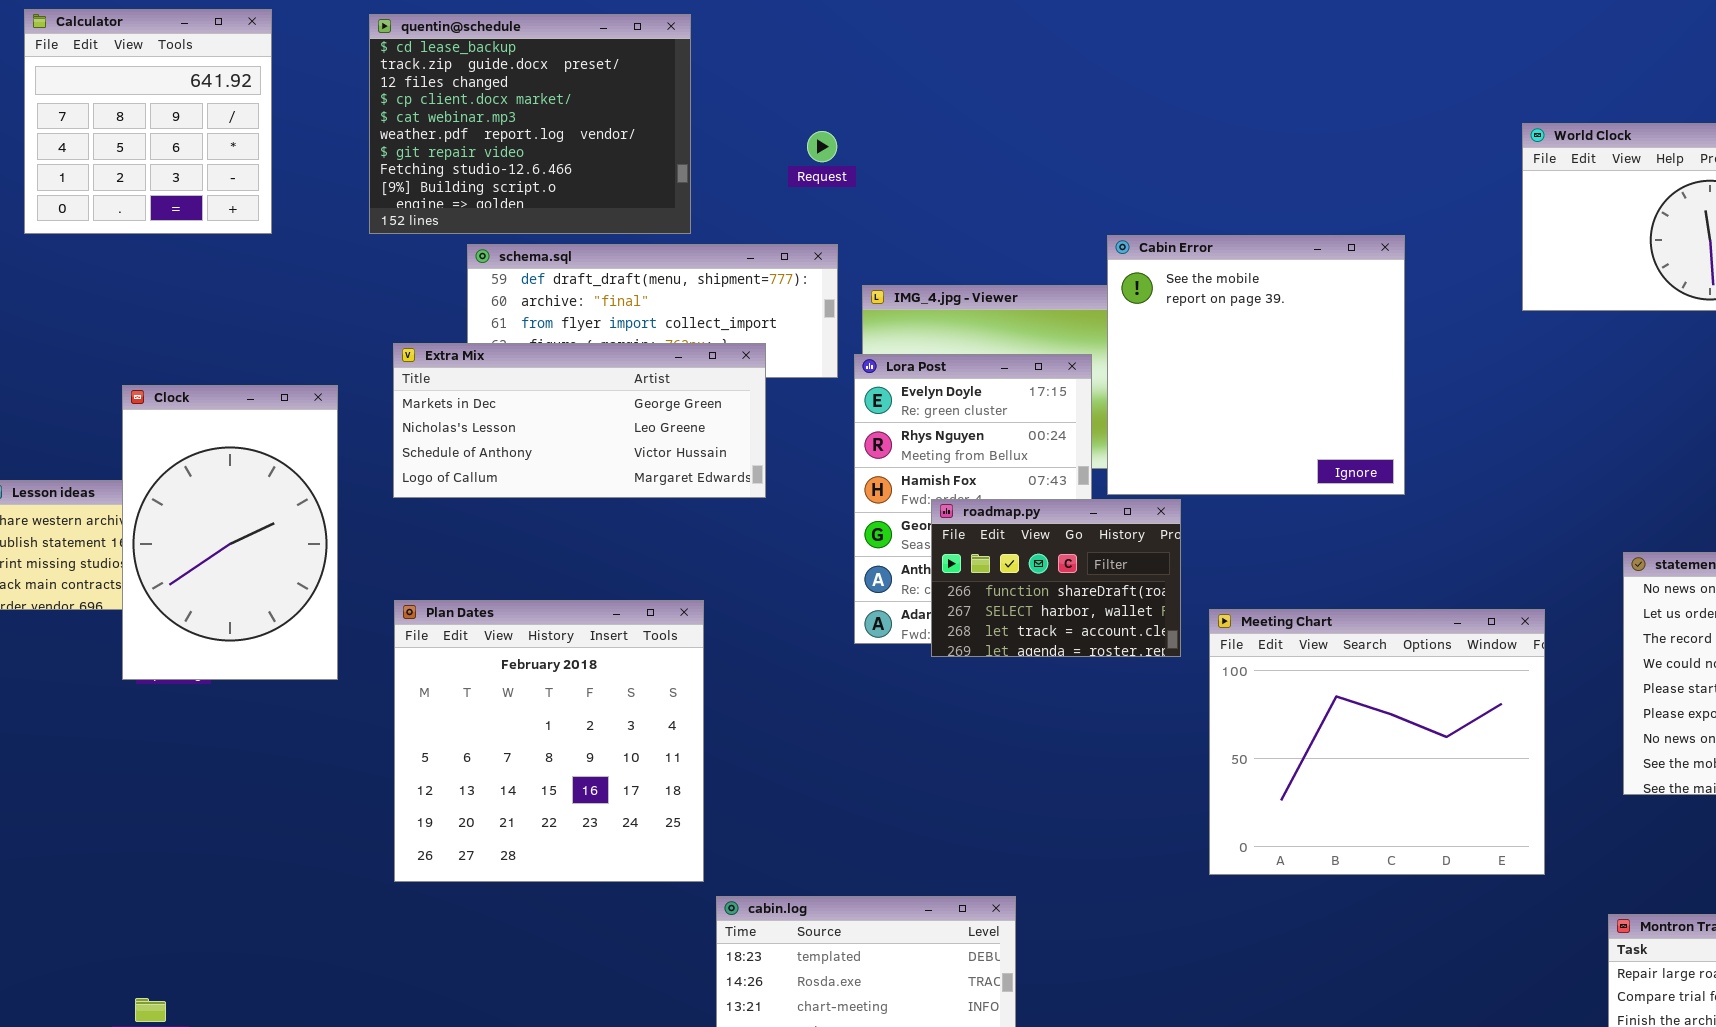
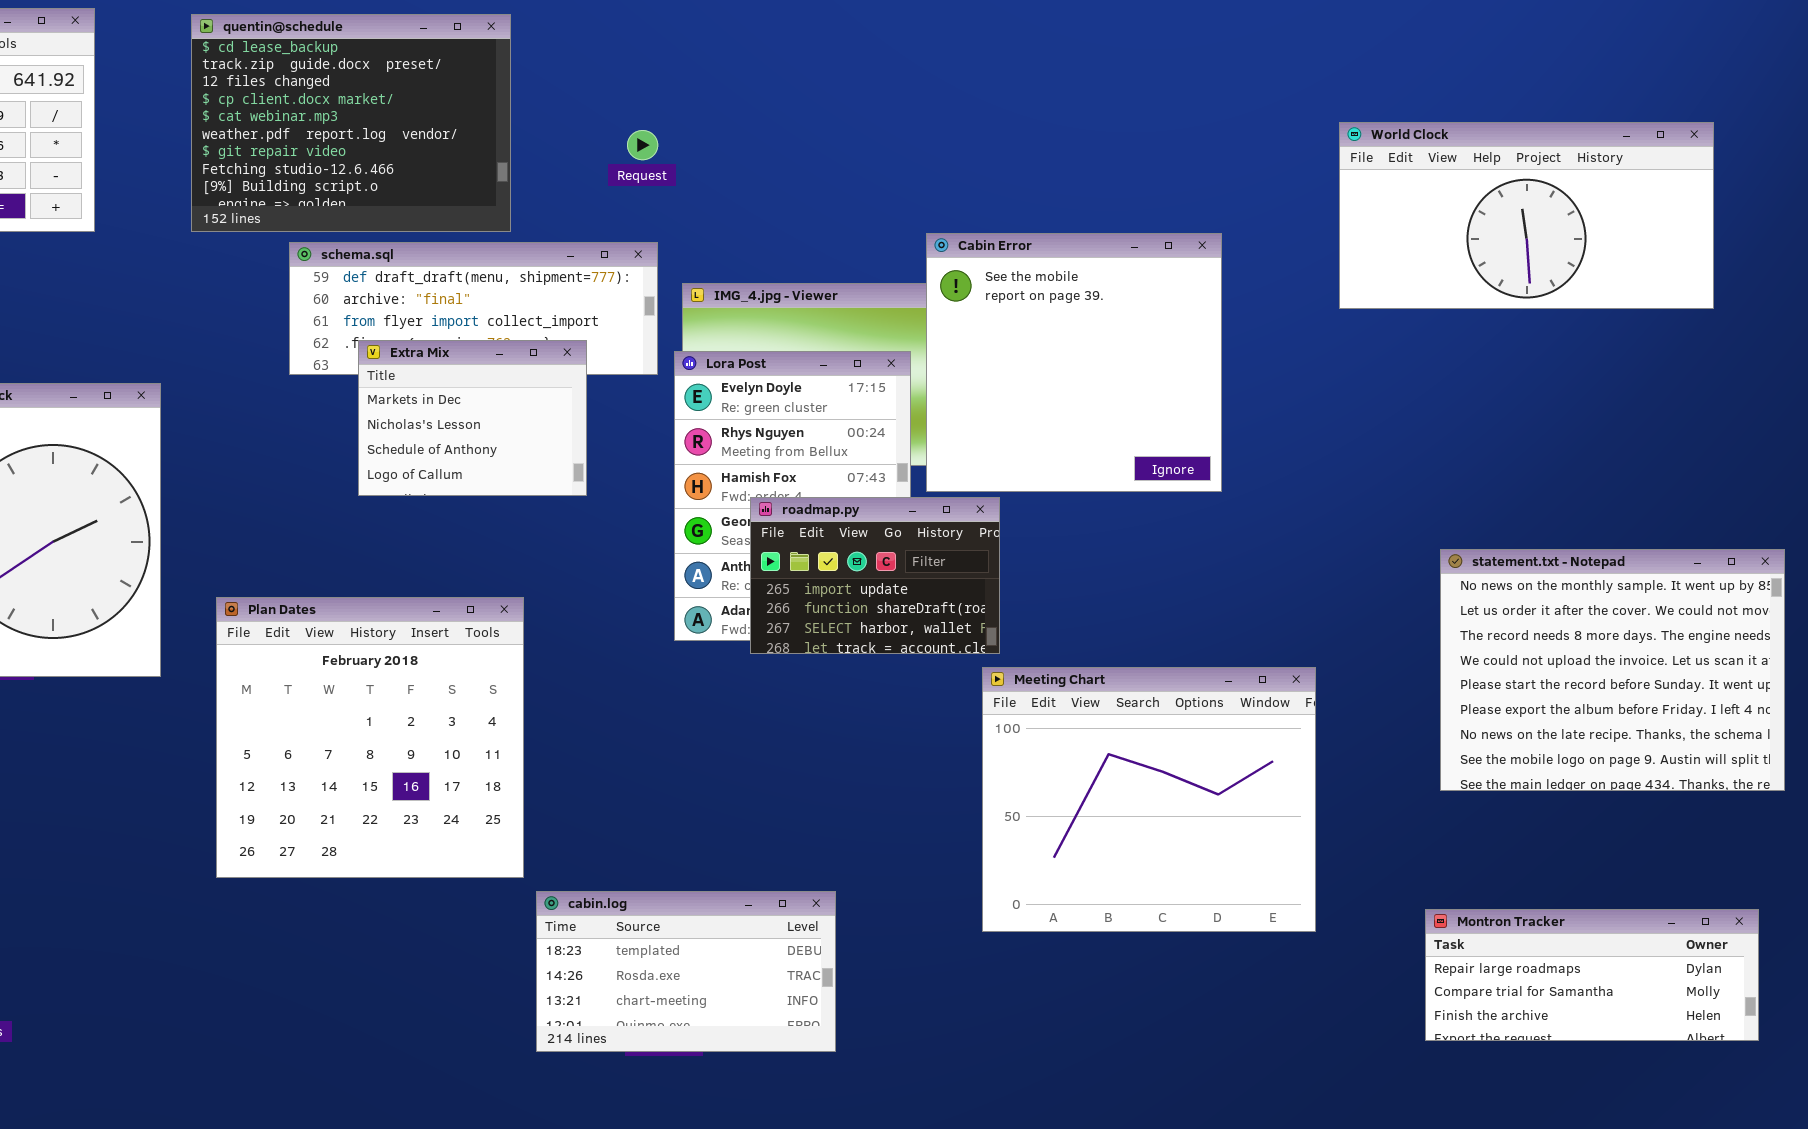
Extra Mix: [393,343,766,498] -> [358,340,587,496], resized
roadmap.py: [931,499,1181,657] -> [750,497,1000,654], scrolled up 1 row
Meeting Chart: [1209,609,1545,875] -> [982,667,1316,932], moved

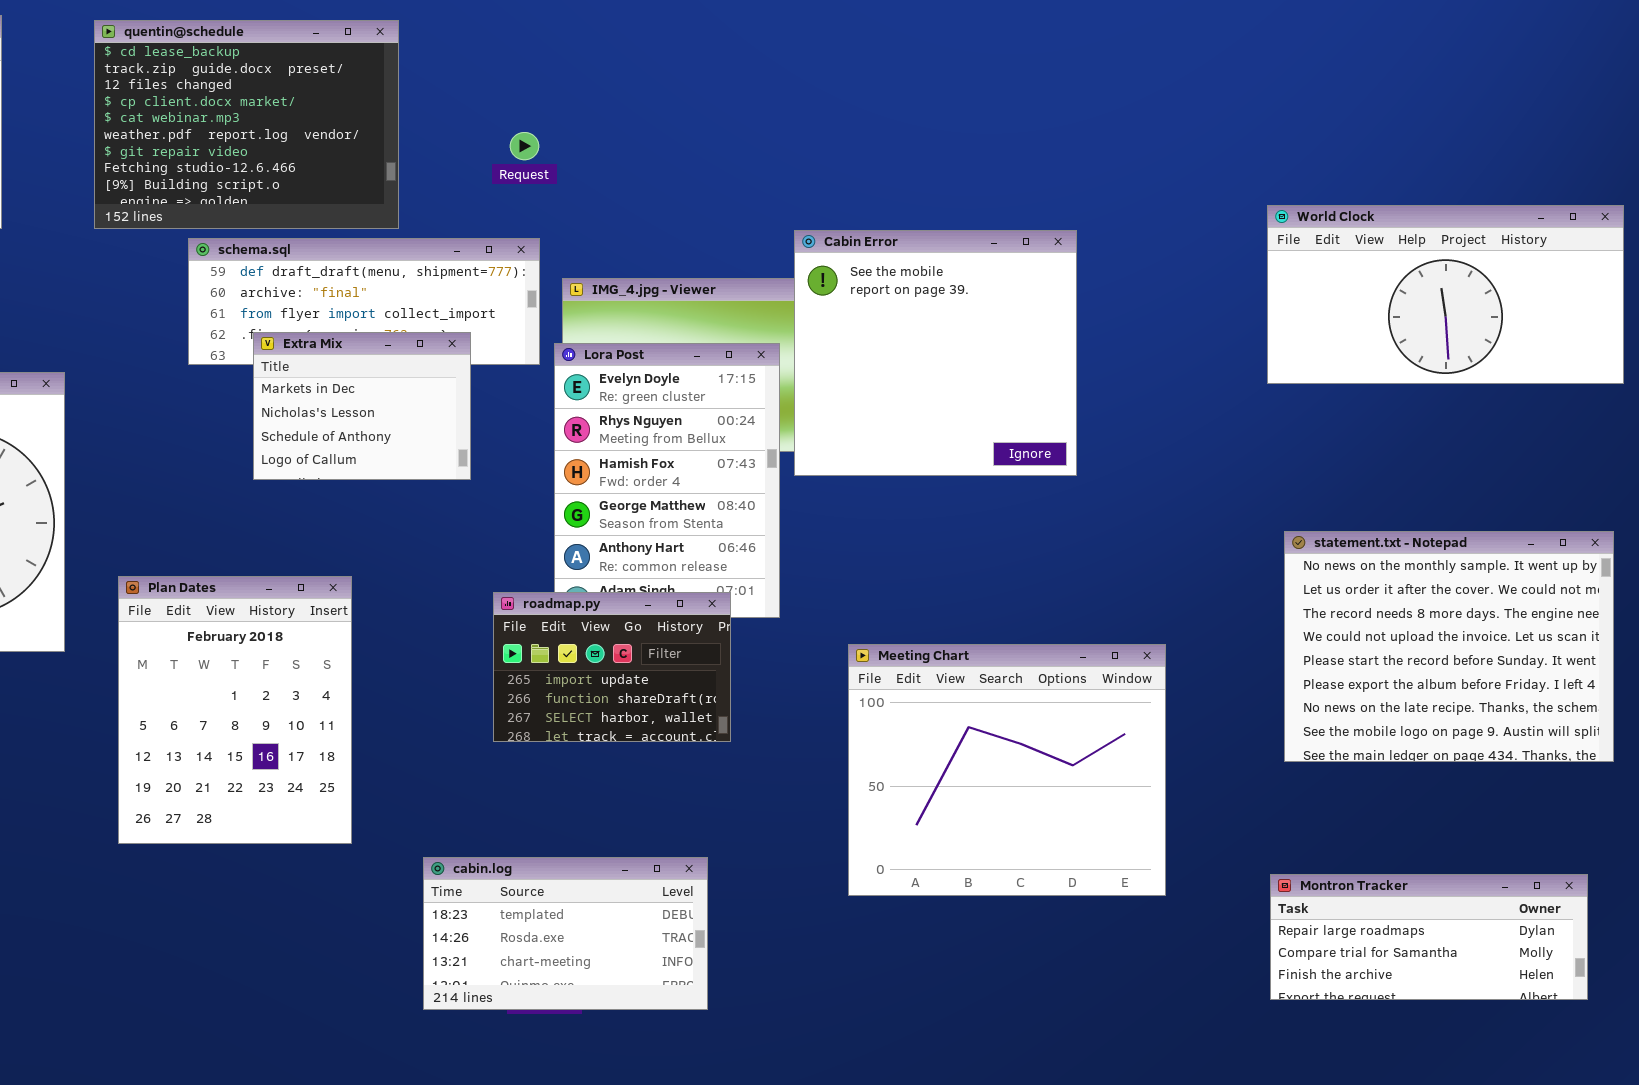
World Clock: [1339,122,1714,309] -> [1267,205,1624,384], moved
roadmap.py: [750,497,1000,654] -> [493,592,731,742], moved
Plan Dates: [216,597,524,878] -> [118,576,352,844], resized

